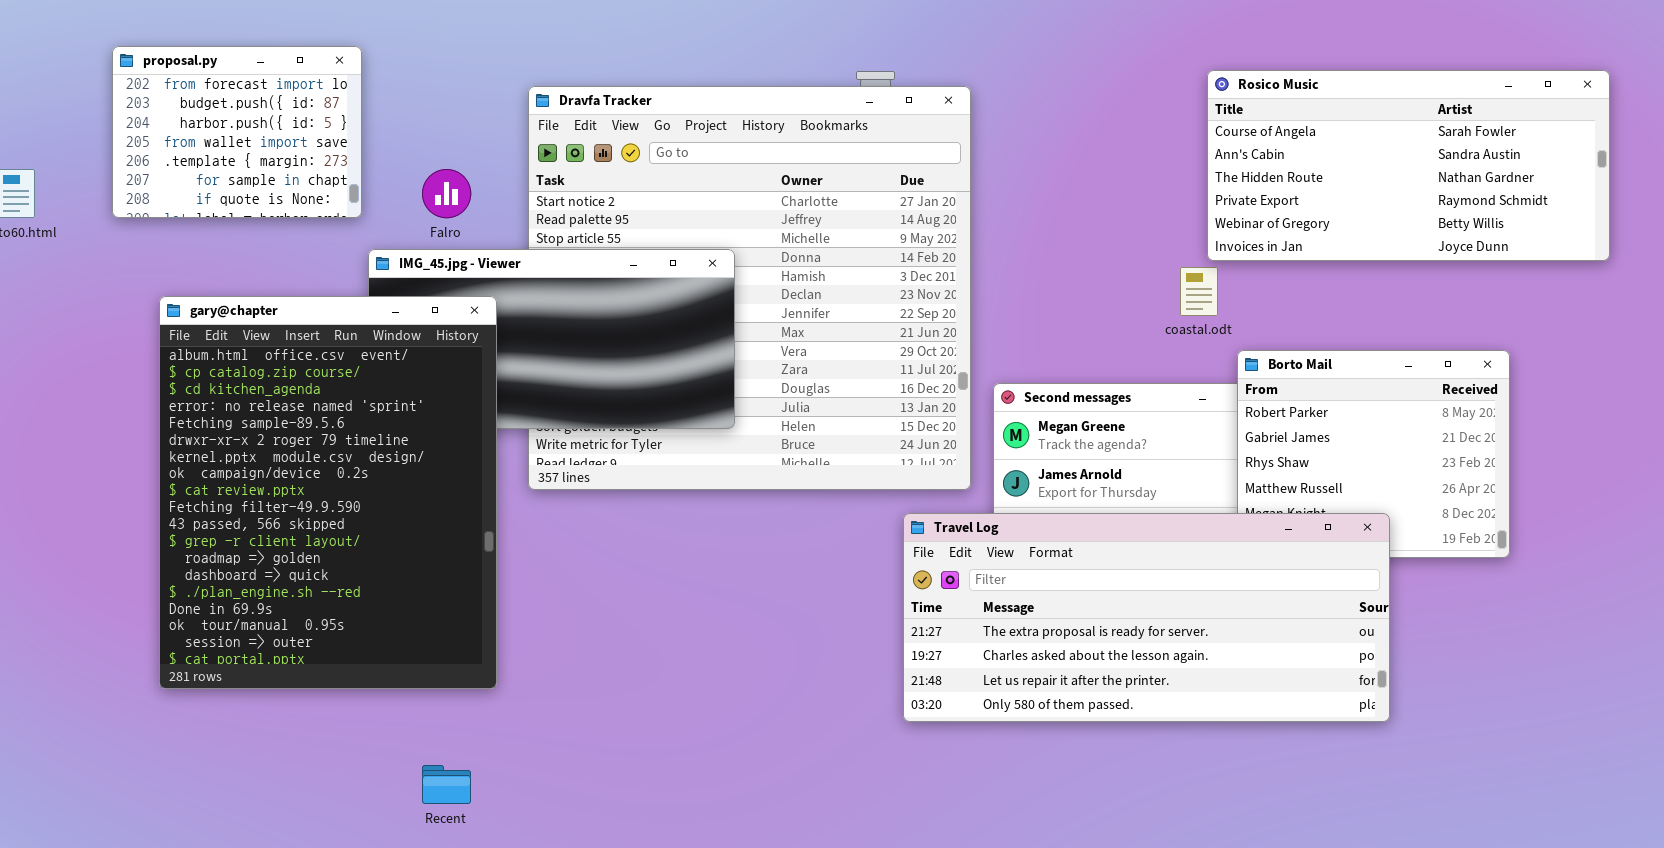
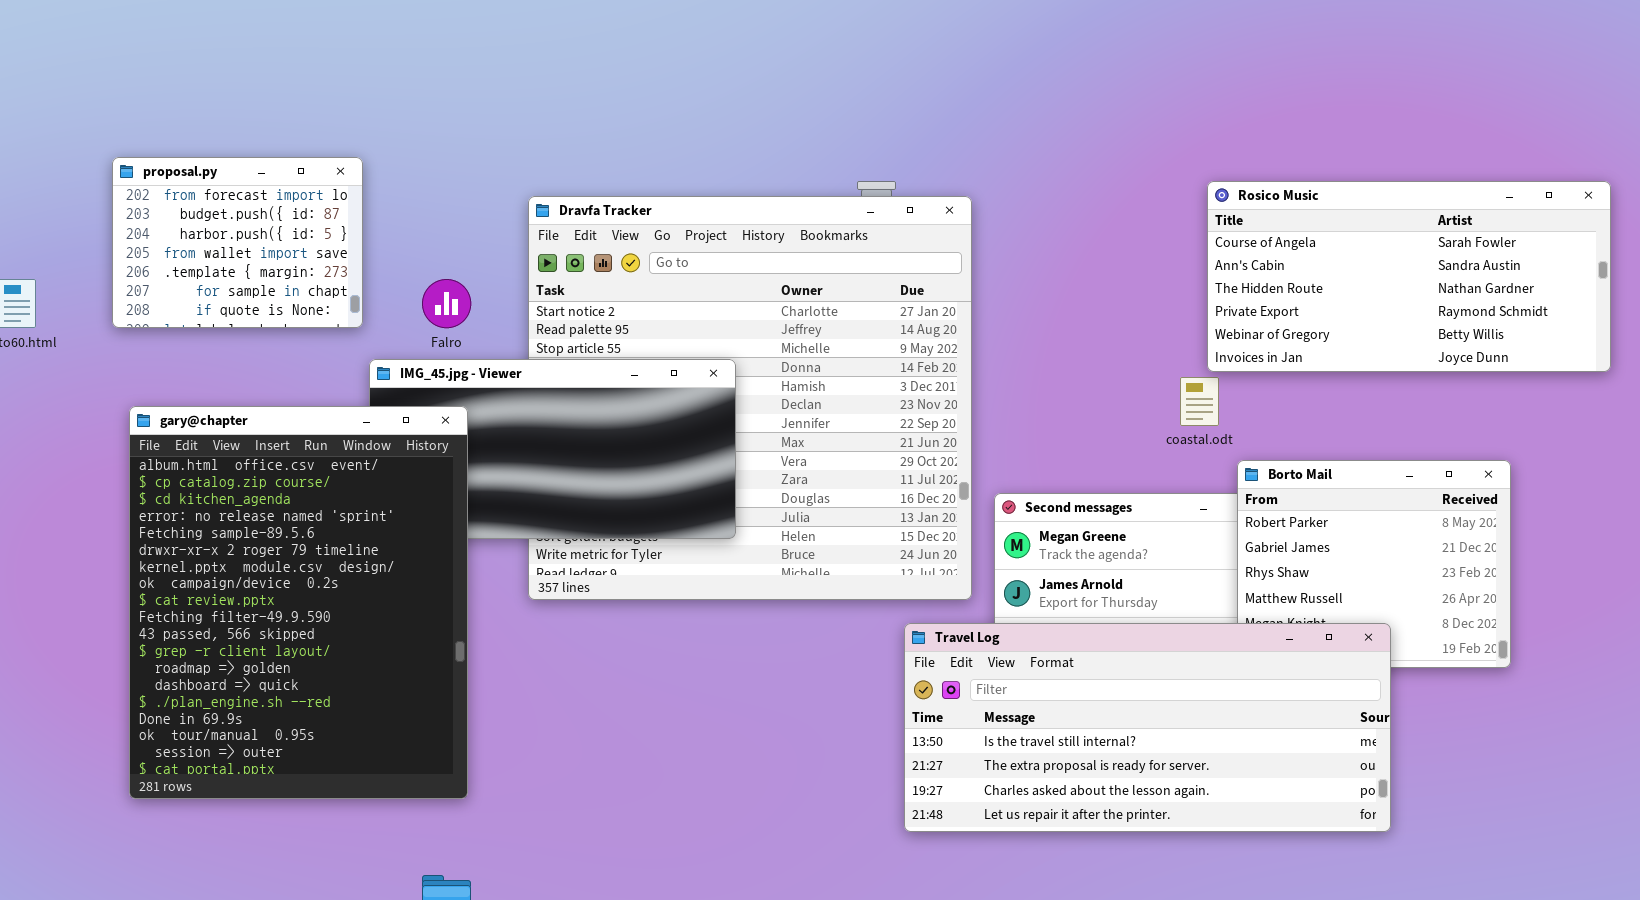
gary@chapter: [159,296,497,689] -> [129,406,468,799], moved
Travel Log: [903,513,1390,722] -> [904,623,1391,832], scrolled up 1 row

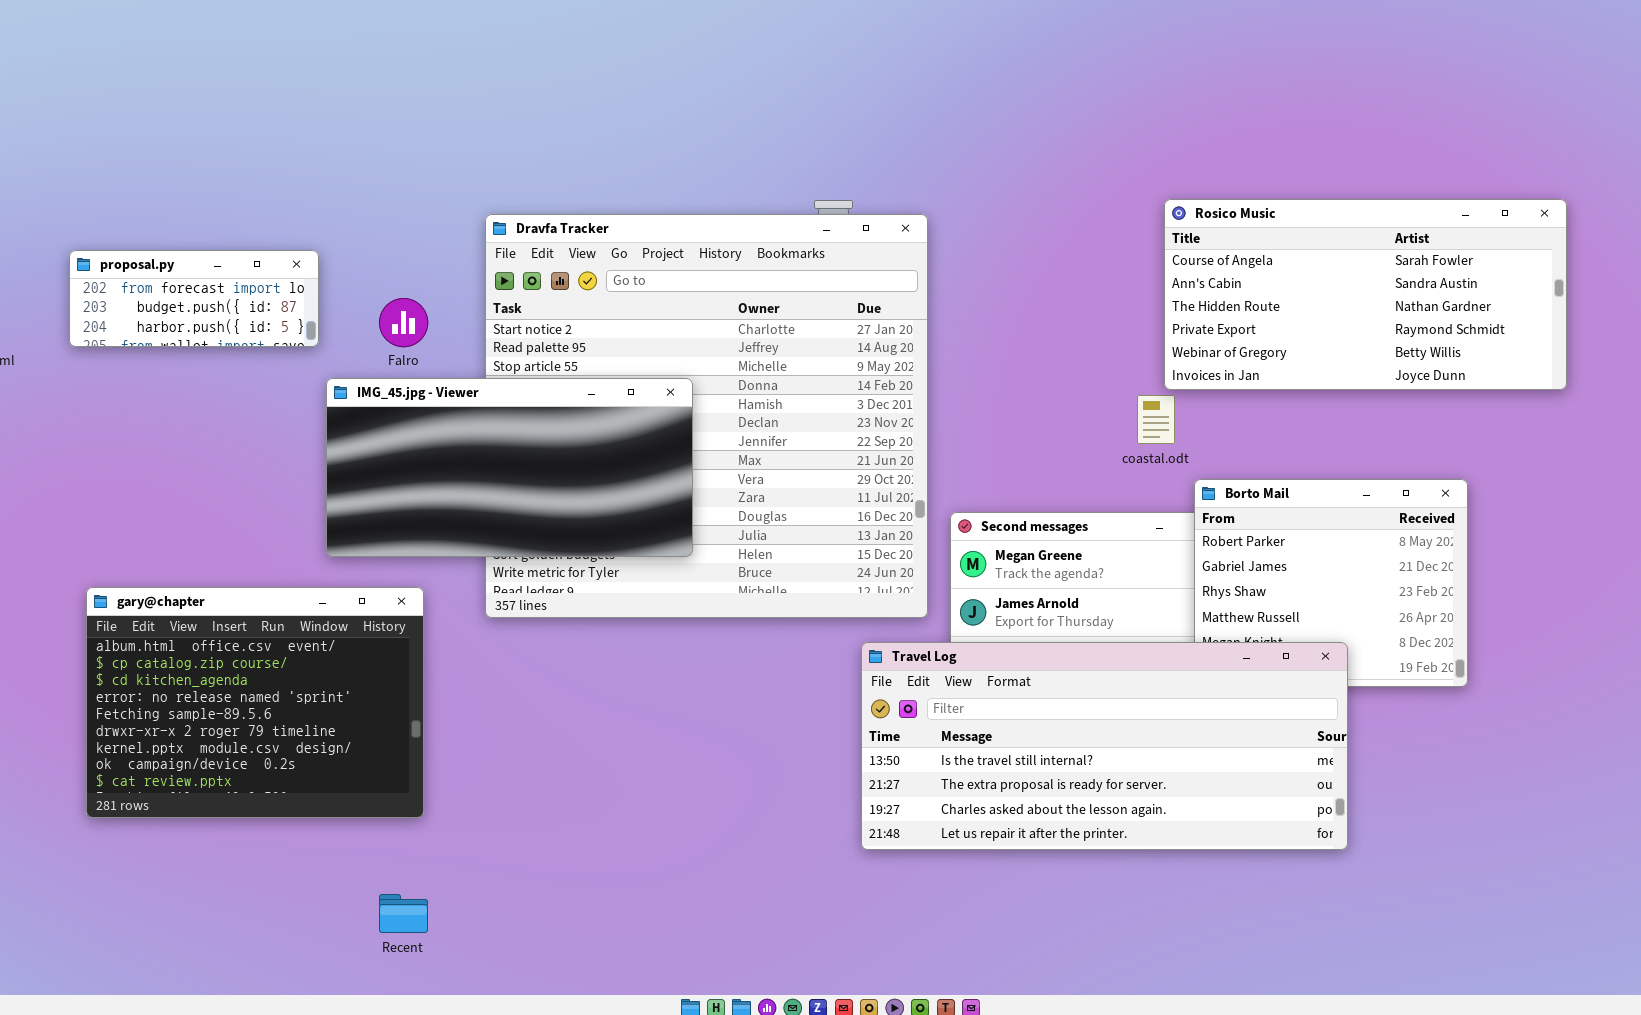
proposal.py: [112,157,363,328] -> [69,250,319,347], resized
gary@chapter: [129,406,468,799] -> [86,587,424,818], resized

